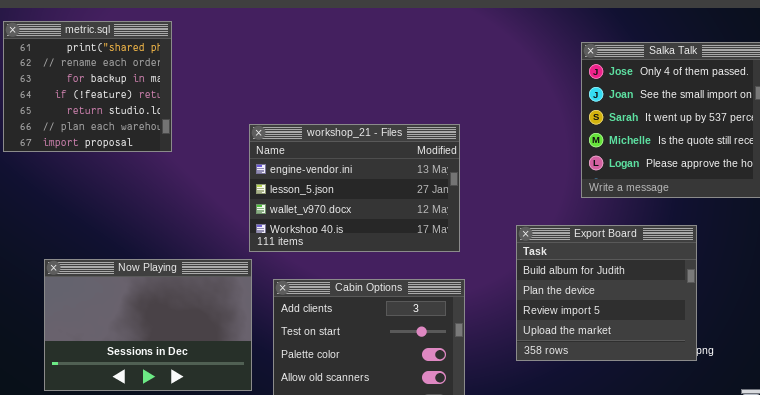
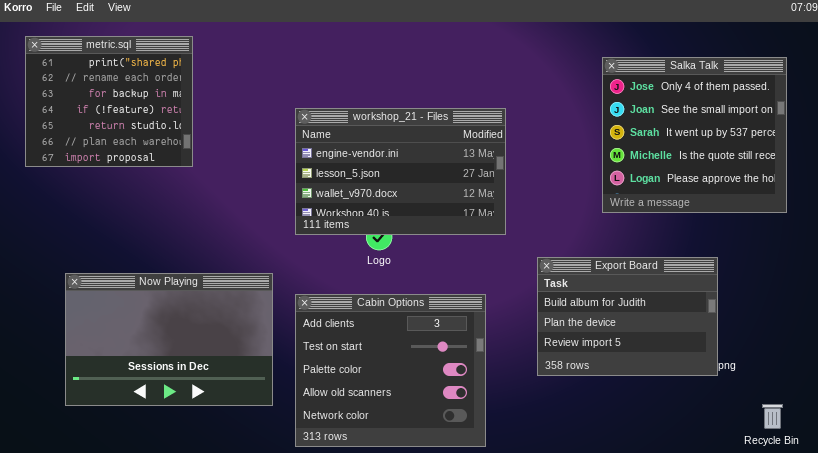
workshop_21 - Files: [249,124,460,252] -> [295,108,506,235], moved
Export Board: [516,225,697,361] -> [537,257,718,376], resized

